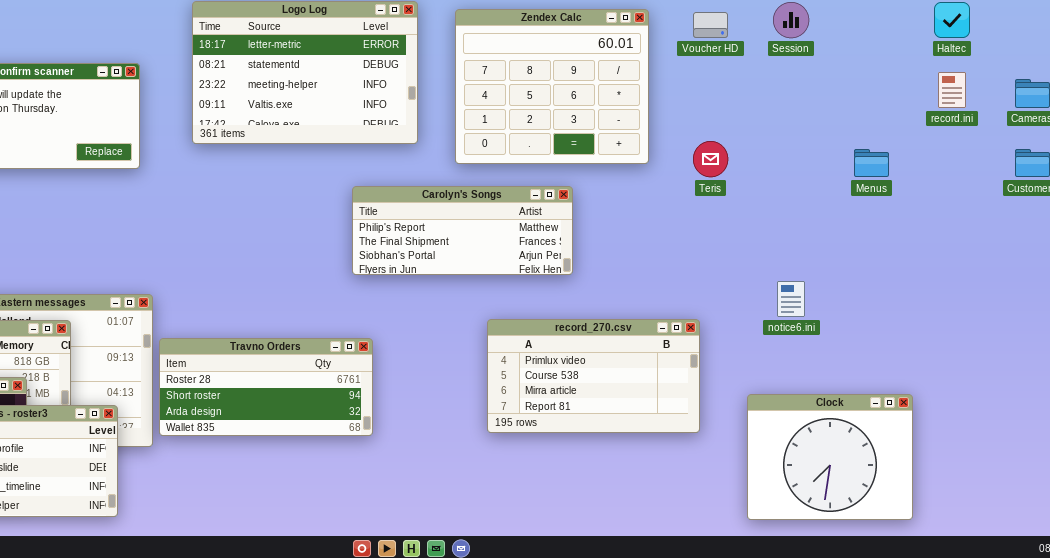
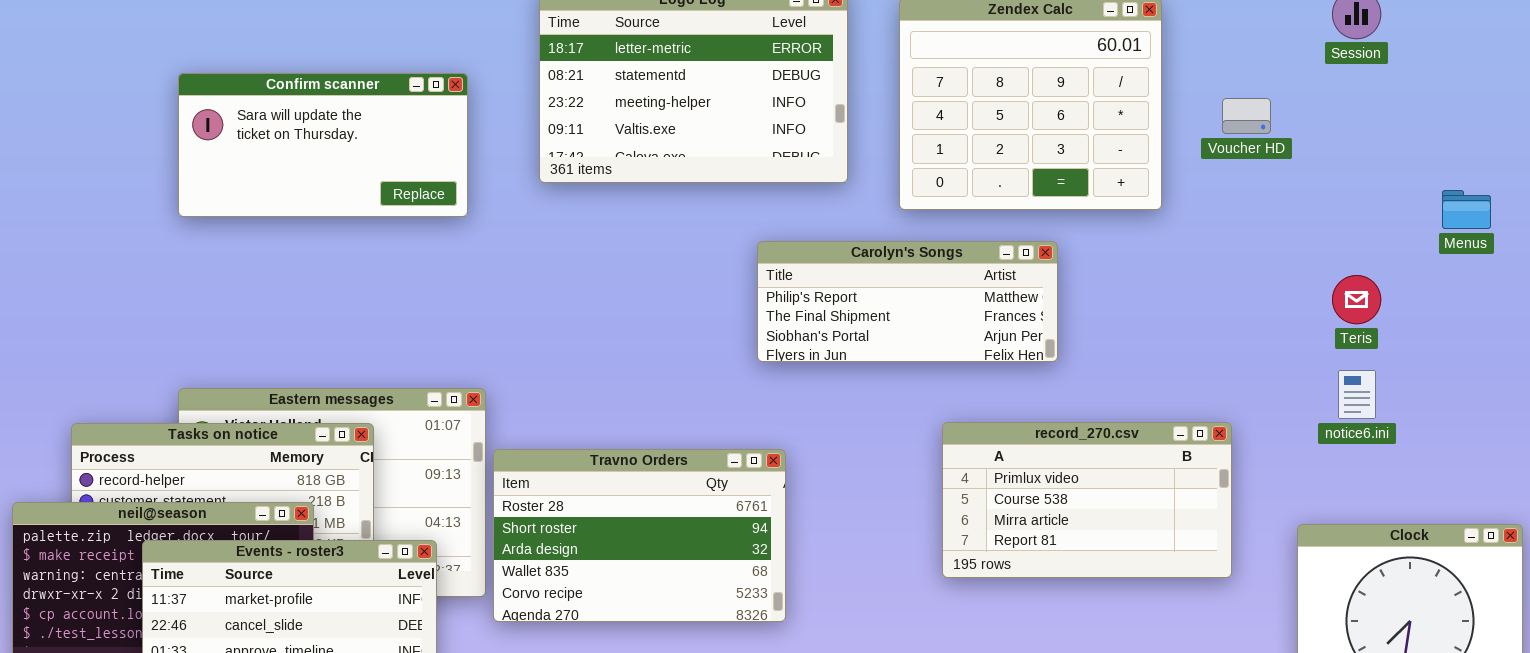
Voucher HD: [693,12,728,38] -> [1222,98,1271,134], moved
Teris: [693,141,728,177] -> [1332,275,1381,324], moved
Travno Orders: [159,338,373,436] -> [493,449,786,622], resized

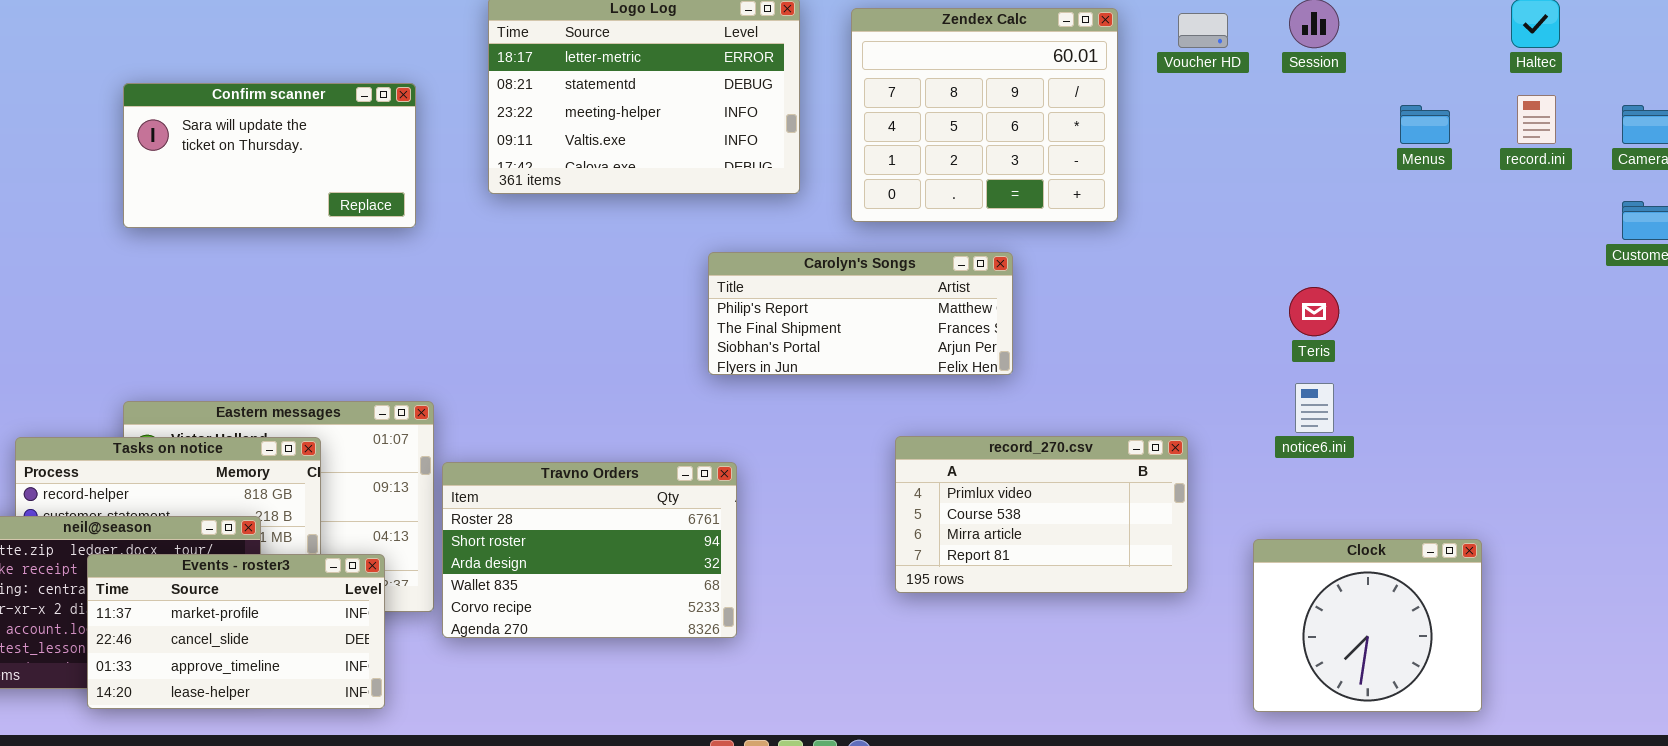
Voucher HD: [1222,98,1271,134] -> [1178,13,1228,48], moved
Menus: [1442,190,1491,229] -> [1400,105,1450,144], moved

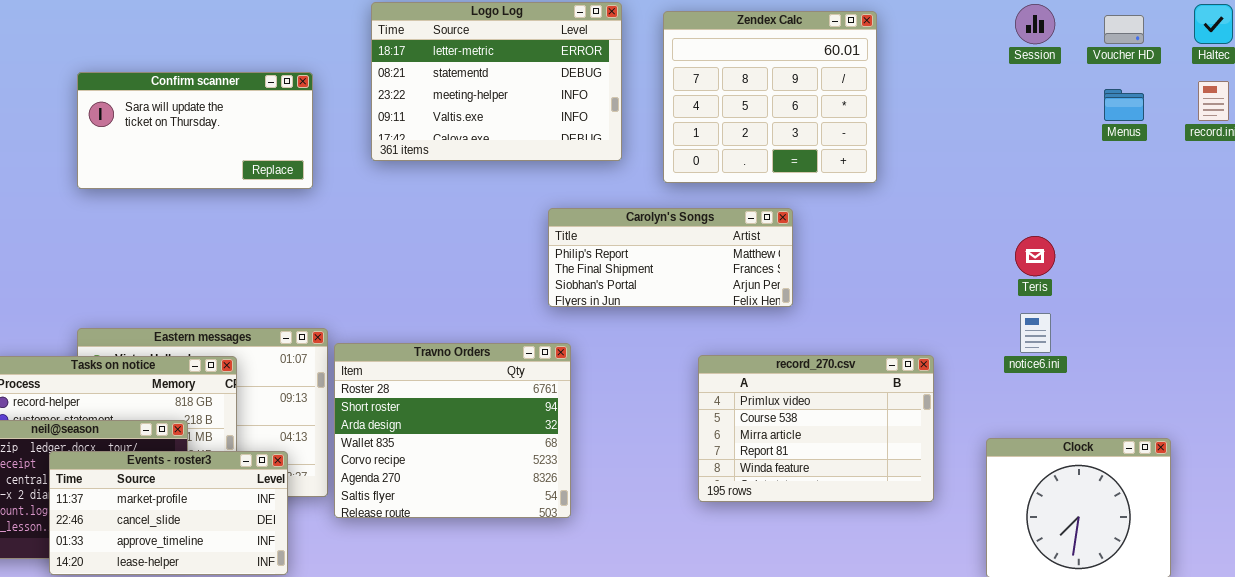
Voucher HD: [1178,13,1228,48] -> [1104,15,1144,44], moved
record_270.csv: [895,436,1188,593] -> [698,355,934,502], resized
Travno Orders: [442,462,737,638] -> [334,343,571,518], resized

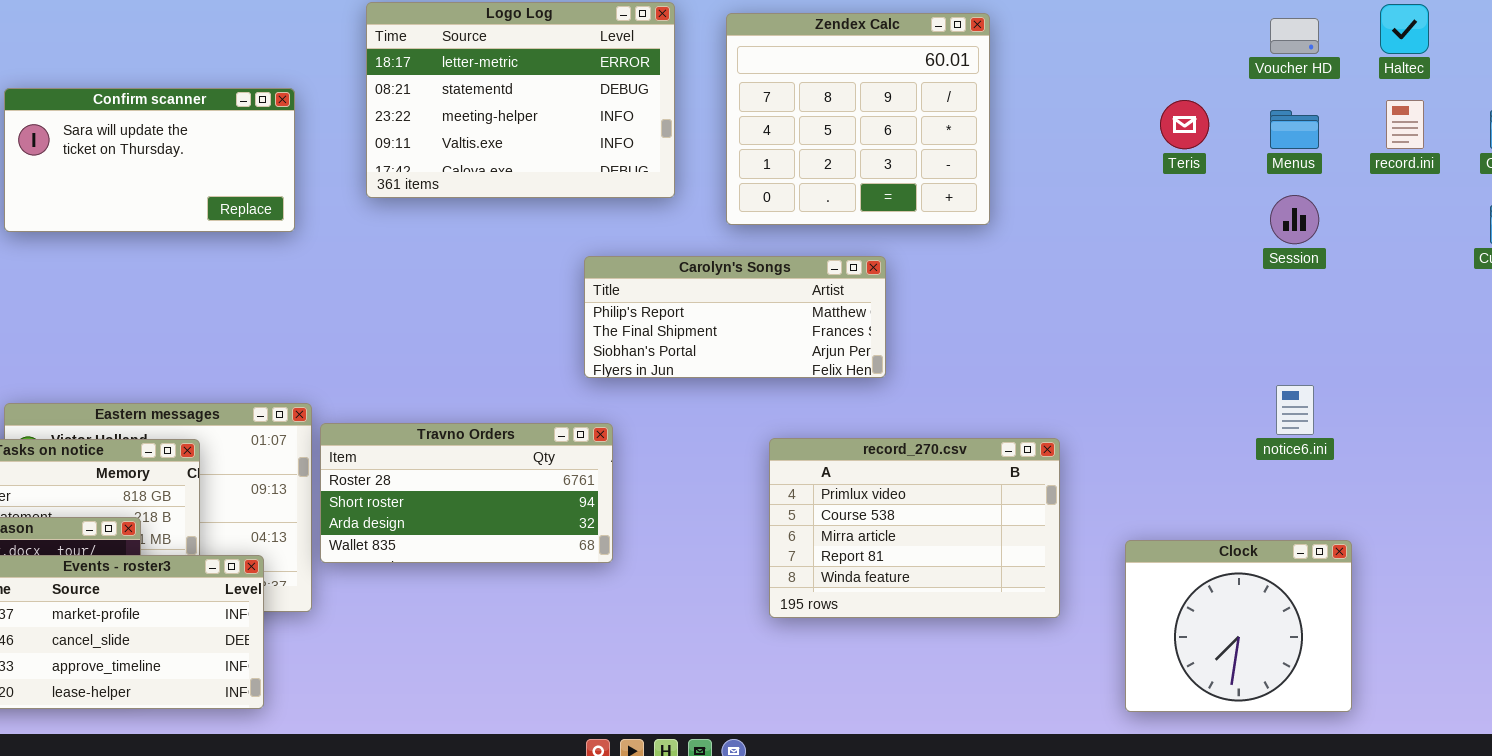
Session: [1015,4,1055,44] -> [1270,195,1319,244], moved
Teris: [1015,236,1055,276] -> [1160,100,1209,149], moved
notice6.ini: [1020,313,1051,353] -> [1276,385,1314,435], moved
Travno Orders: [334,343,571,518] -> [320,423,613,563], resized

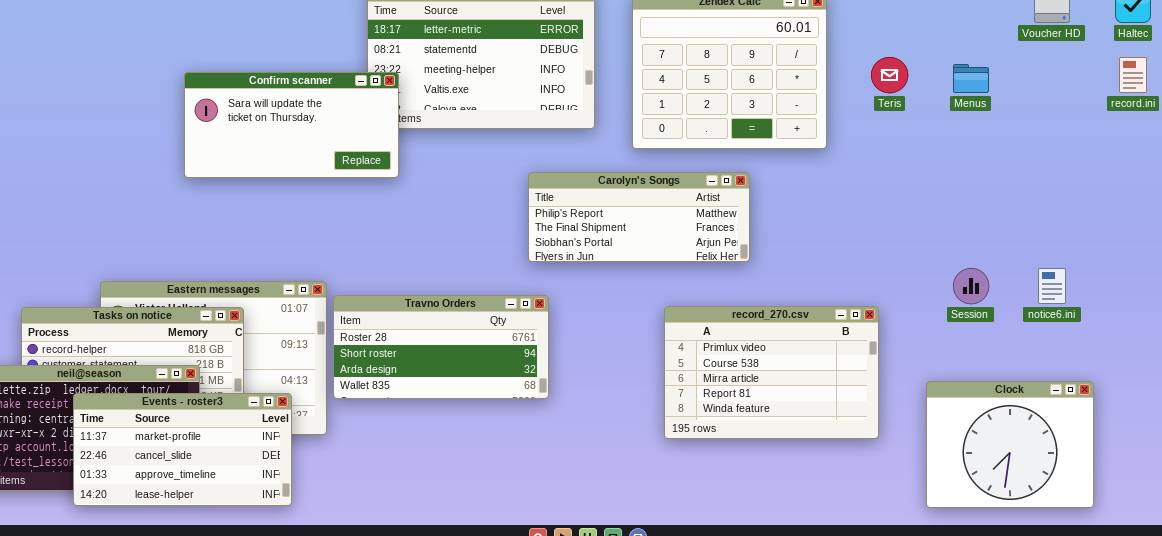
Confirm scanner: [4,88,295,232] -> [184,72,399,178], moved
Teris: [1160,100,1209,149] -> [871,57,908,93], moved
Menus: [1270,110,1319,149] -> [953,64,989,93], moved
Session: [1270,195,1319,244] -> [953,268,989,304], moved

